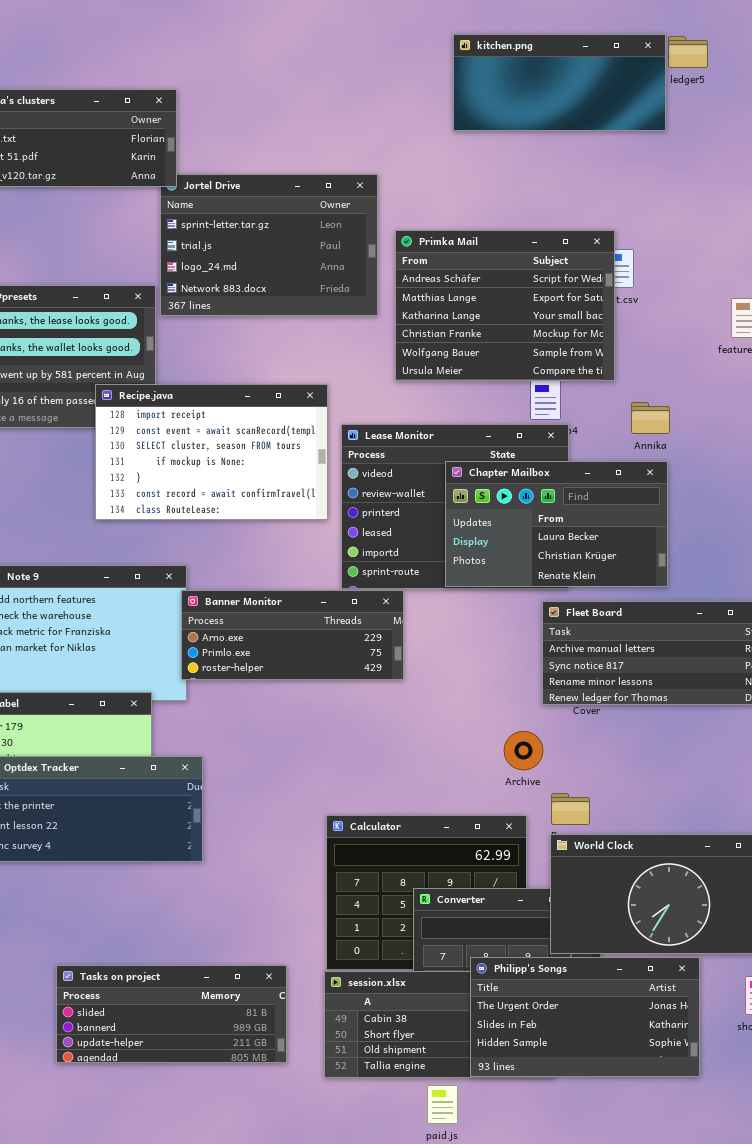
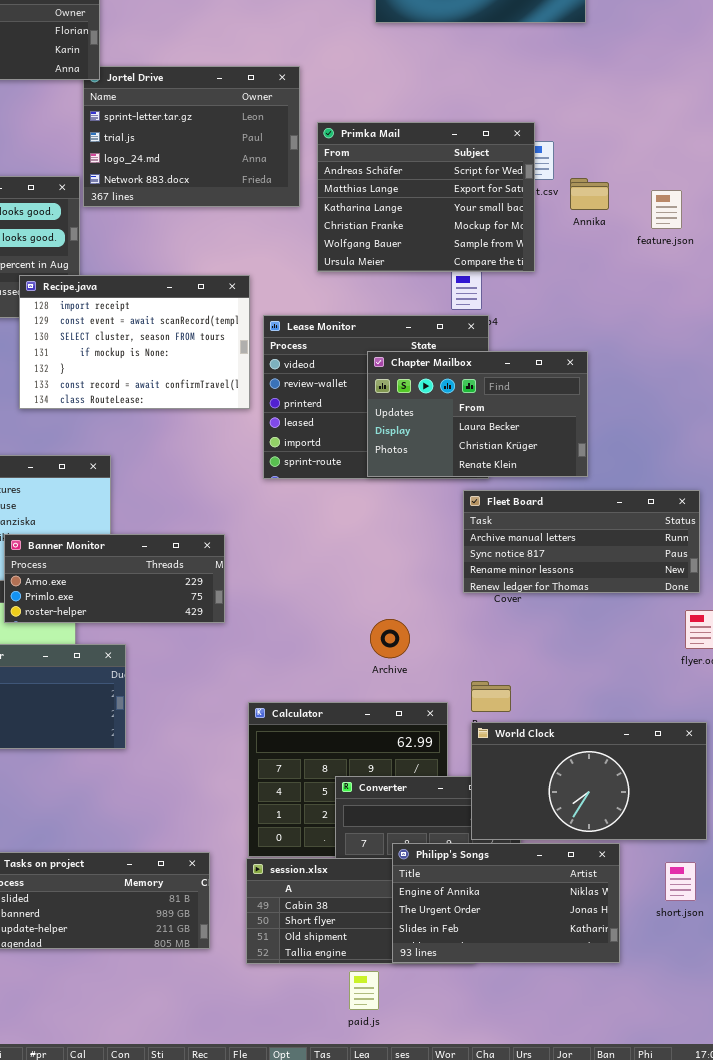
Annika: [631,402,670,434] -> [570,178,609,210], moved
Banner Monitor: [181,590,404,680] -> [4,534,225,623], moved
Archive: [504,731,543,770] -> [370,619,410,658], moved
Philipp's Songs: [470,957,700,1077] -> [392,843,620,963], scrolled up 1 row

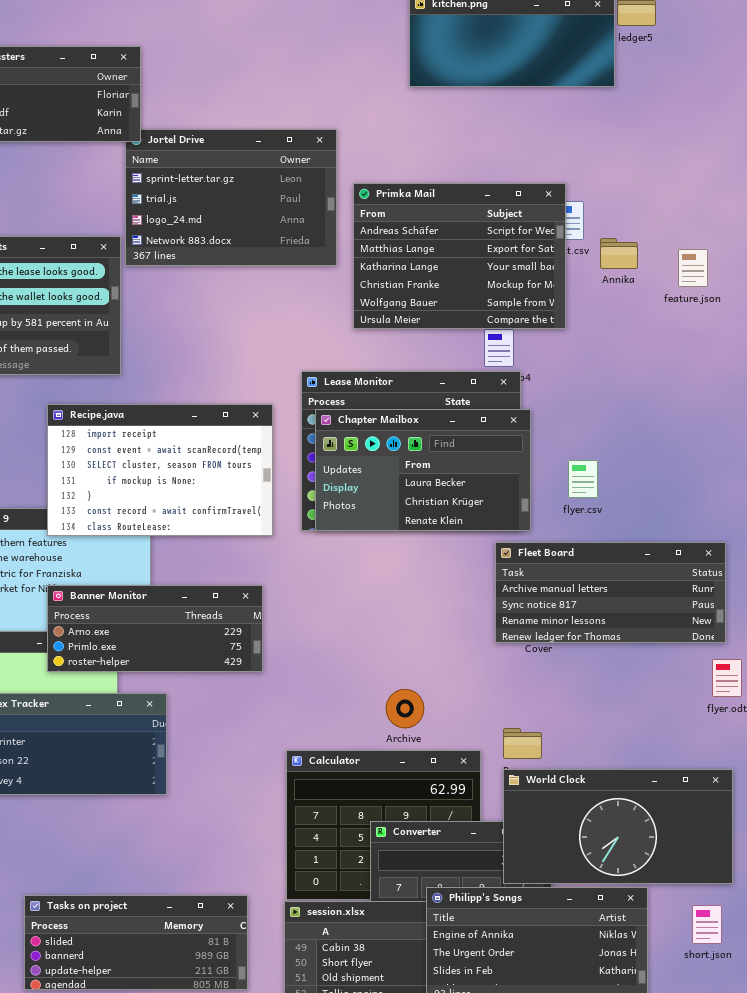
Recipe.java: [19,275,250,409] -> [47,404,273,536], moved
Chapter Mailbox: [367,351,588,477] -> [315,409,531,531], moved
Archive: [370,619,410,658] -> [386,689,424,728], moved

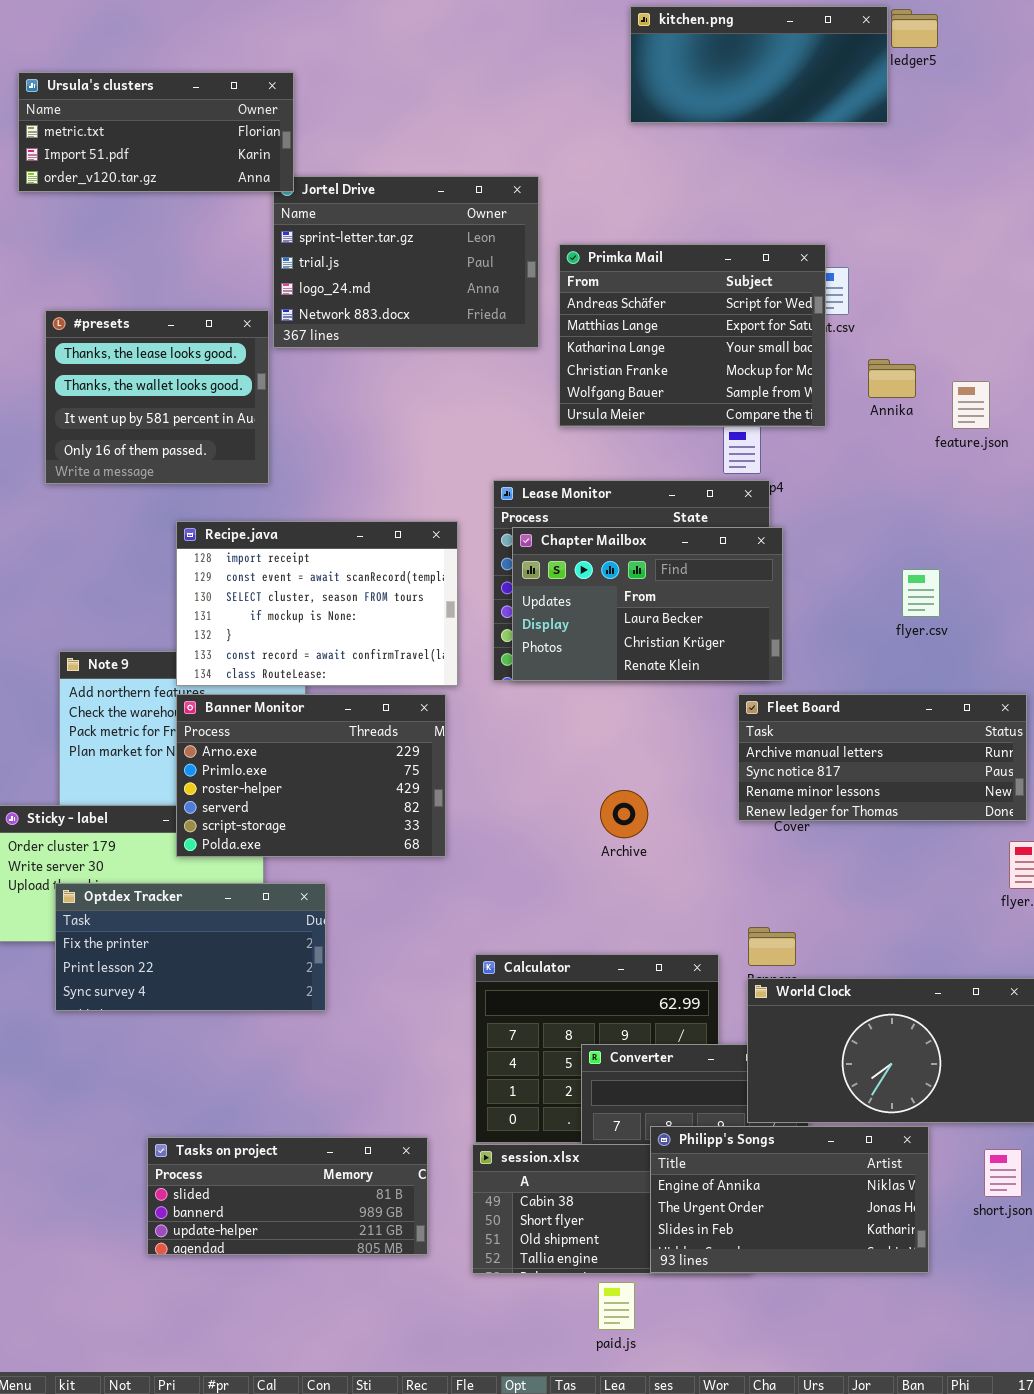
Annika: [600,238,638,269] -> [868,359,916,398], moved
feature.json: [678,249,708,287] -> [952,381,990,429], moved
flyer.csv: [568,460,598,498] -> [902,569,940,617], moved
Banner Monitor: [47,585,263,672] -> [176,694,446,857], resized
Archive: [386,689,424,728] -> [600,790,648,838], moved

